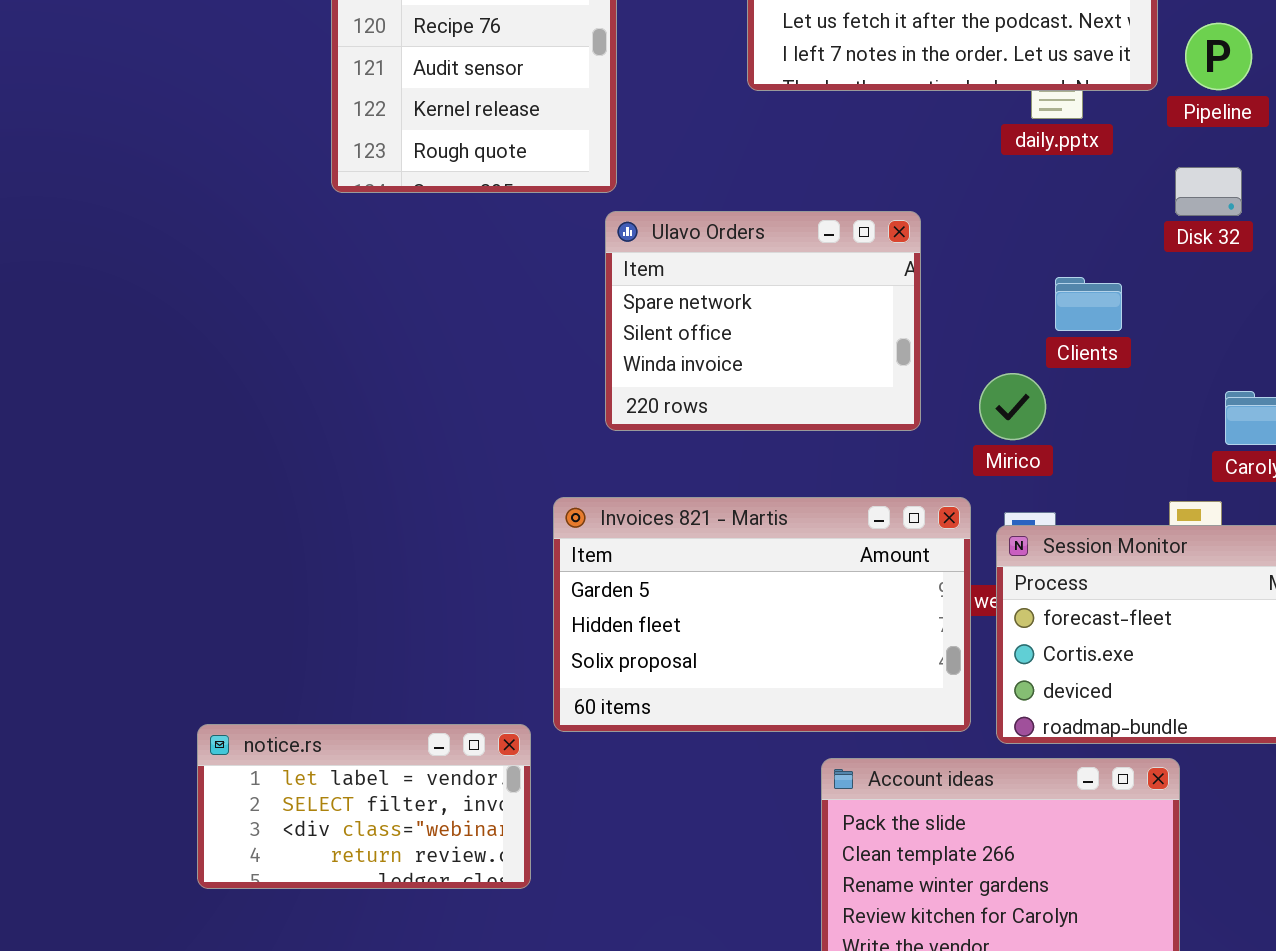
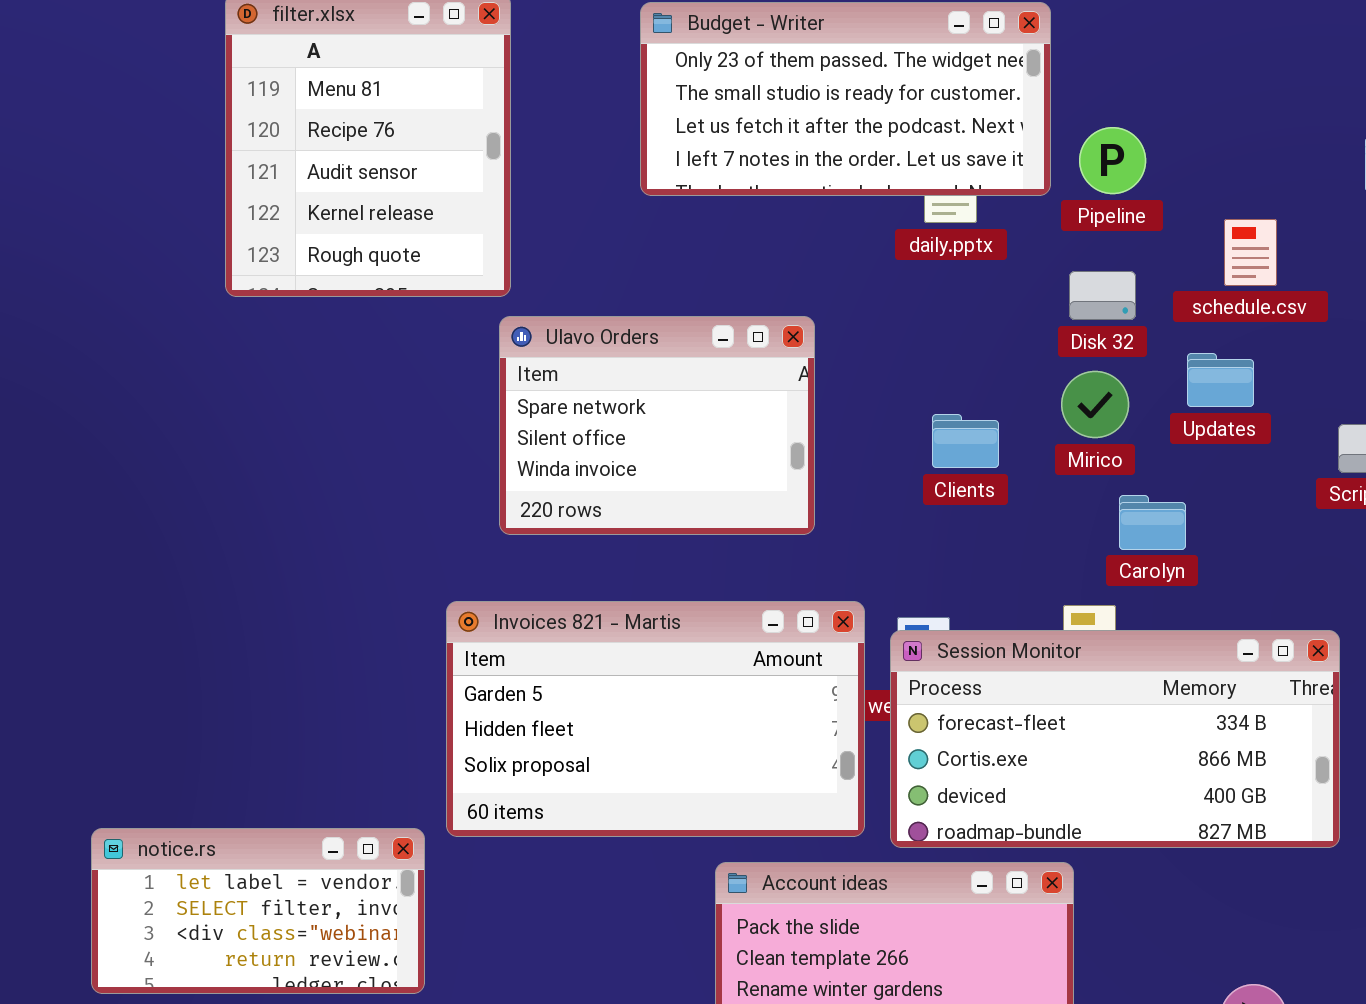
Clients: [1055,277,1122,331] -> [932,414,999,468], moved
Mirico: [979,373,1046,440] -> [1061,371,1129,438], moved

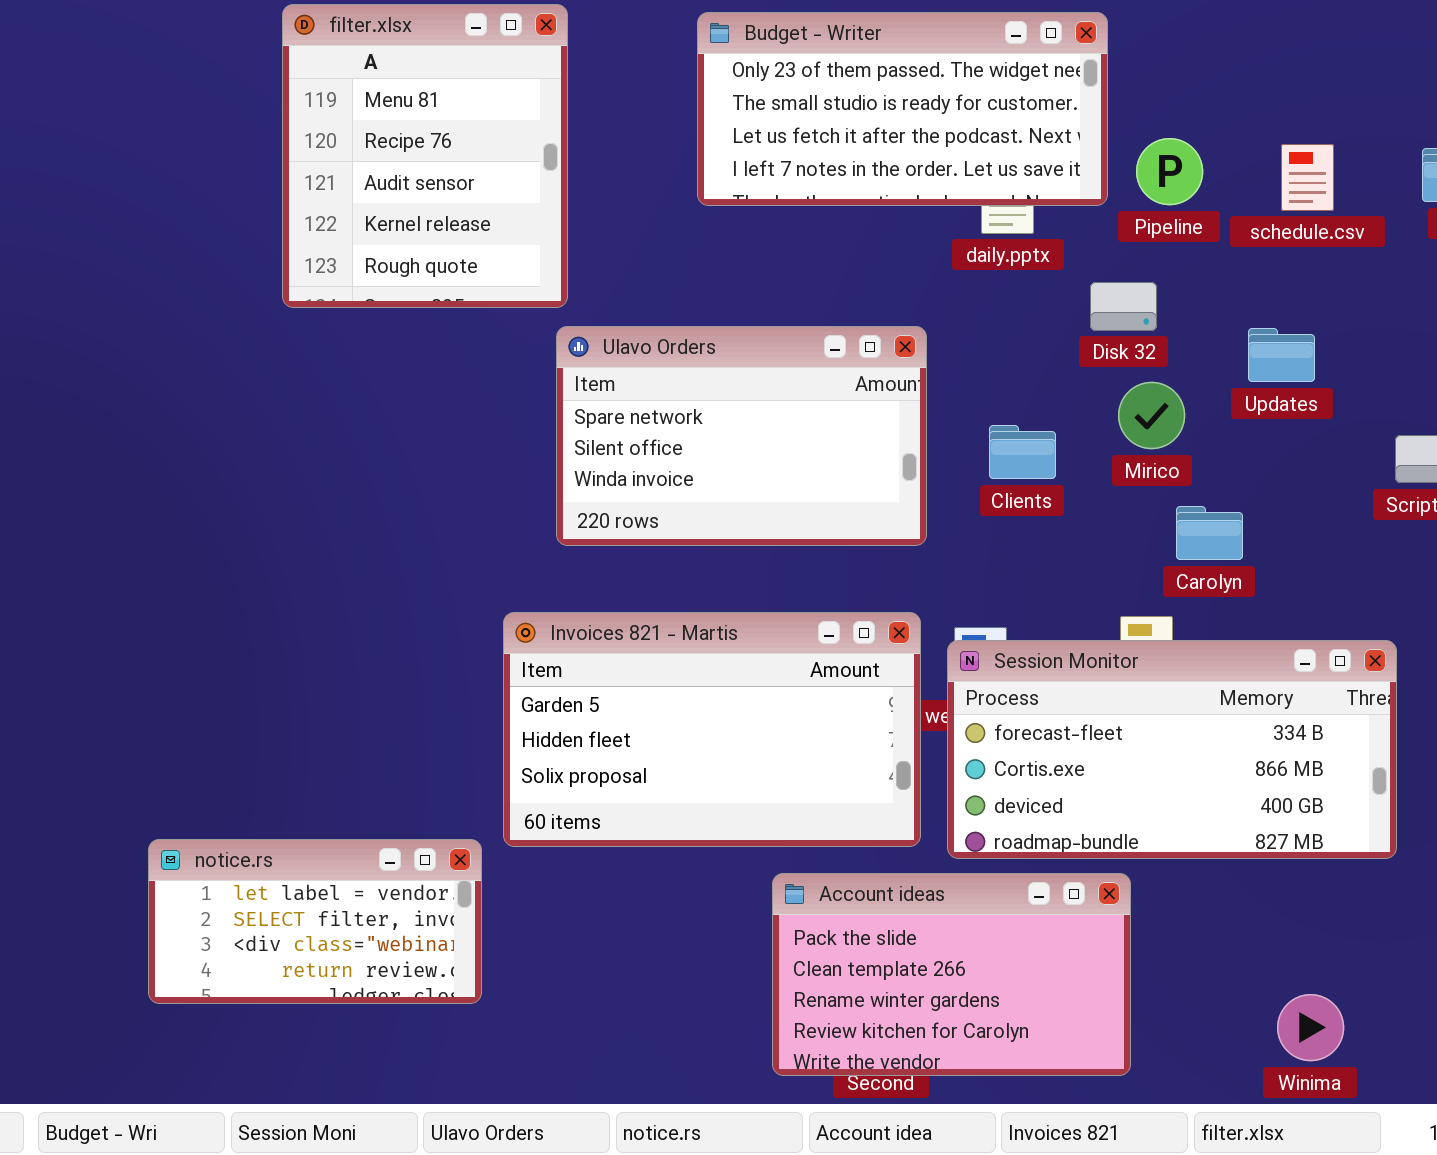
schedule.csv: [1224,219,1277,286] -> [1281,144,1334,211], moved
Disk 32: [1069,271,1136,320] -> [1090,282,1157,331], moved
Ulavo Orders: [499,316,815,535] -> [556,326,927,546], resized
Updates: [1187,353,1254,407] -> [1248,328,1315,382], moved

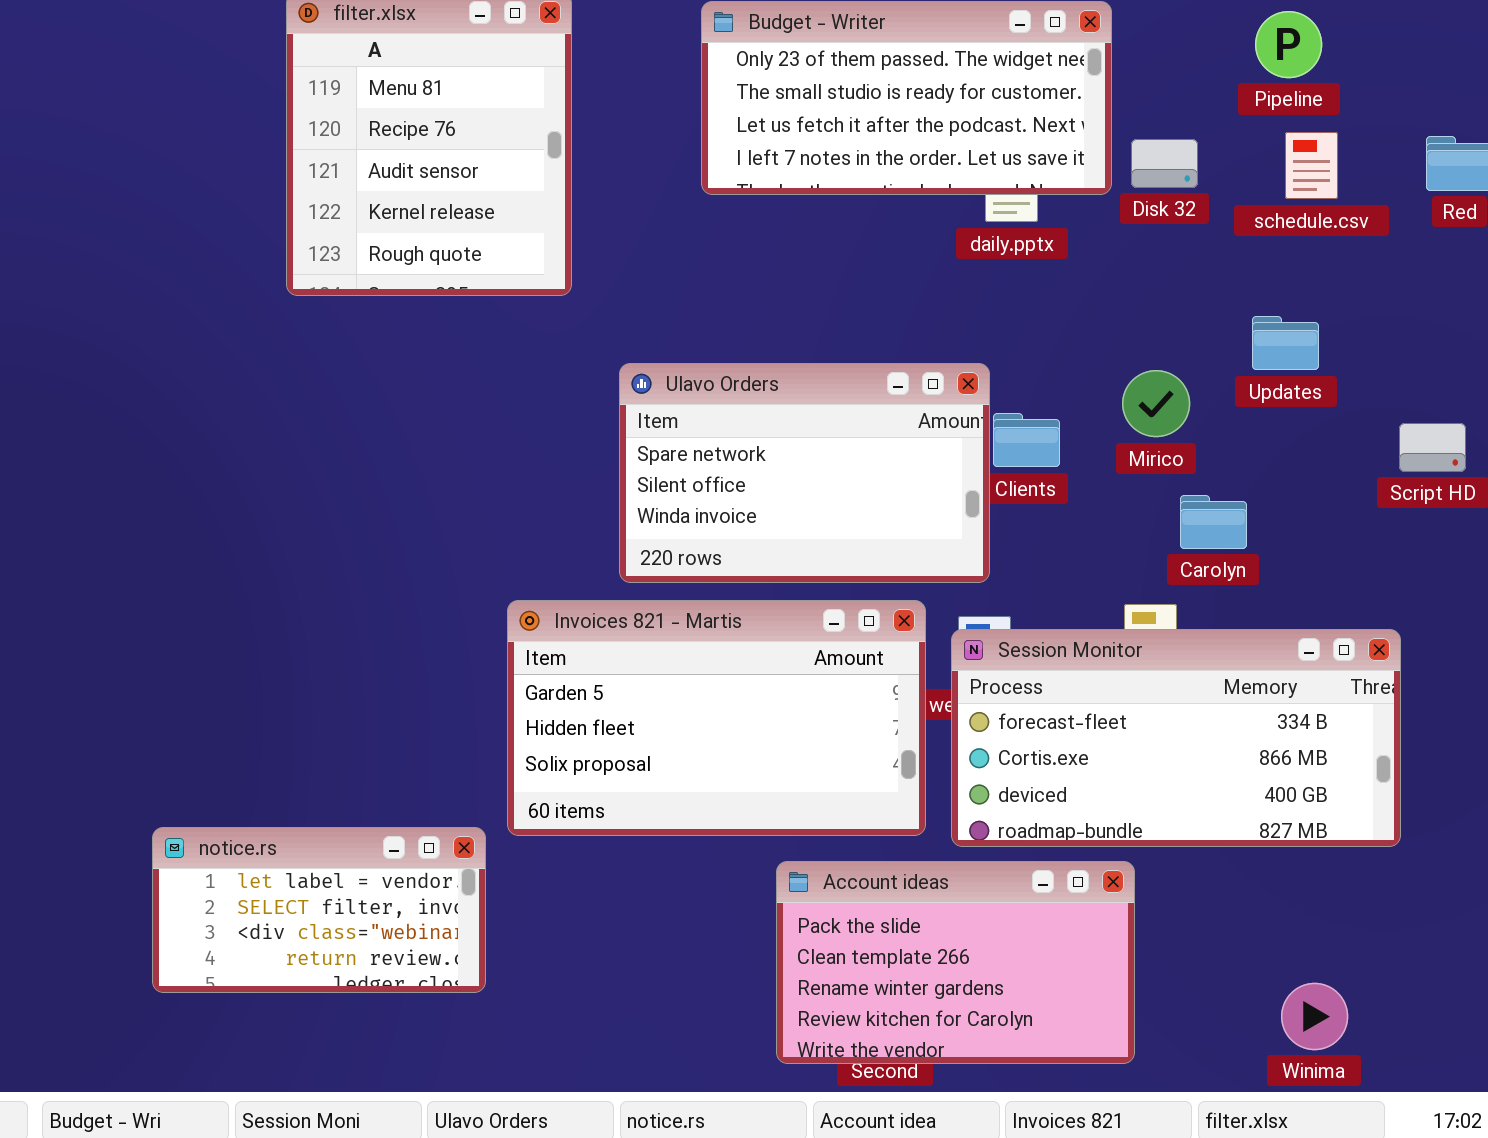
Pipeline: [1136,138,1203,205] -> [1255,11,1322,78], moved
Disk 32: [1090,282,1157,331] -> [1131,139,1198,188], moved
Ulavo Orders: [556,326,927,546] -> [619,363,990,583], moved

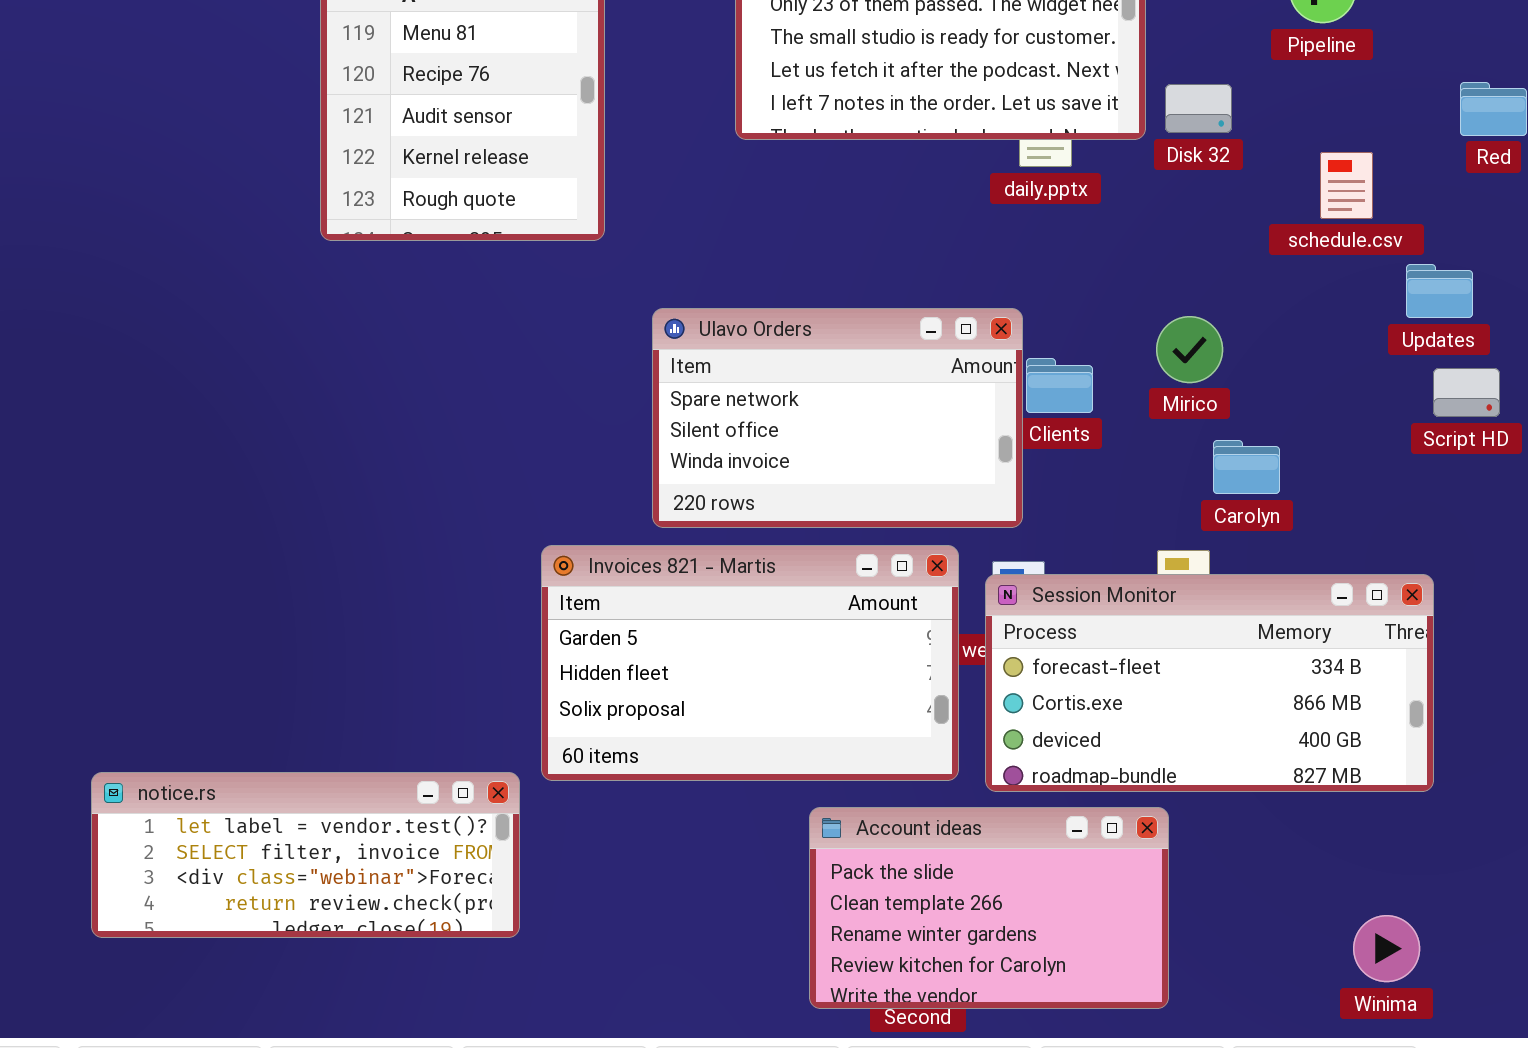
schedule.csv: [1285,132,1338,199] -> [1320,152,1373,219], moved
Updates: [1252,316,1319,370] -> [1406,264,1473,318], moved
notice.rs: [152,827,486,993] -> [91,772,520,938], resized
Winima: [1281,983,1348,1050] -> [1353,915,1420,982], moved

